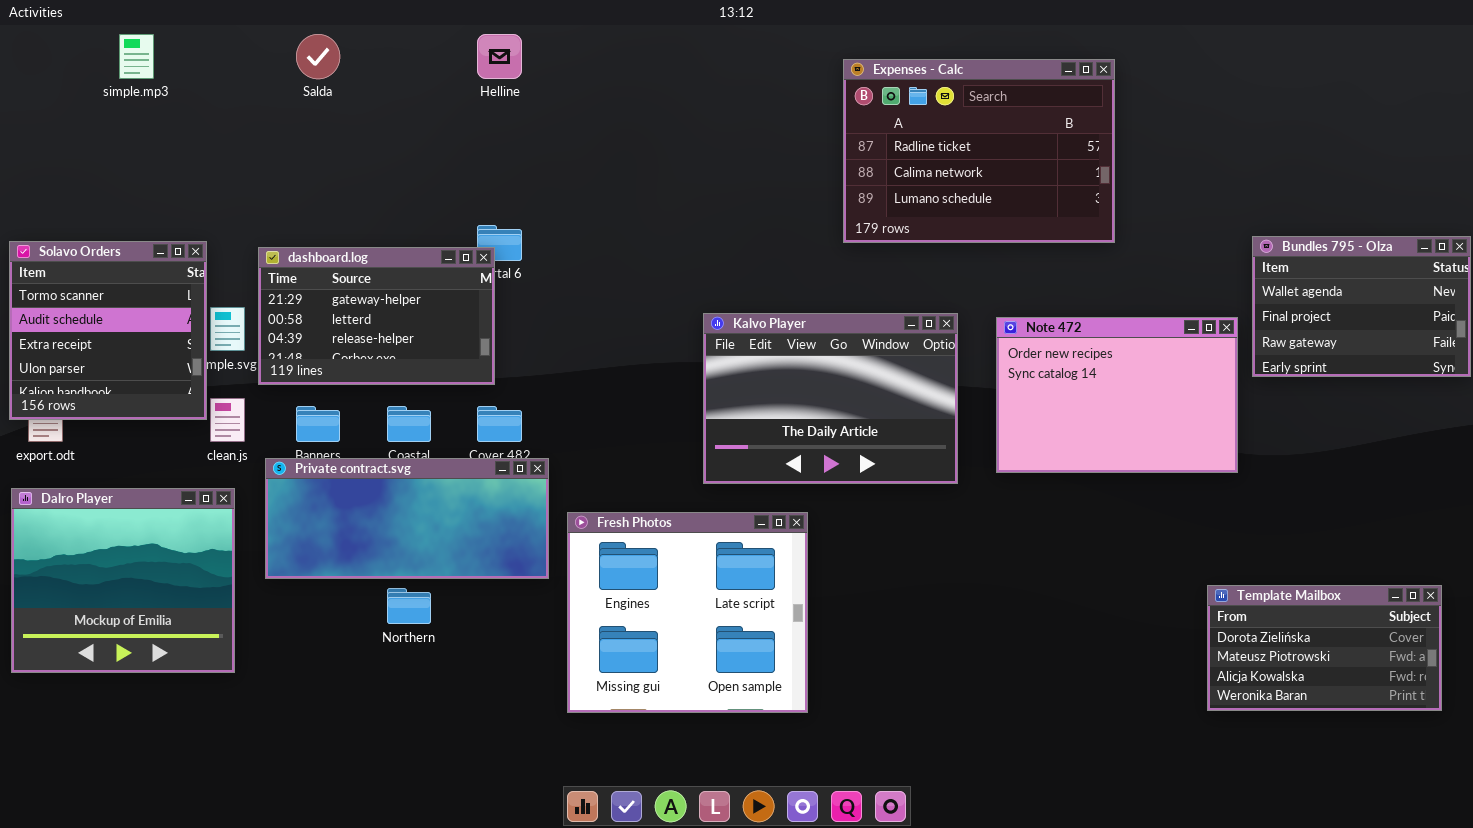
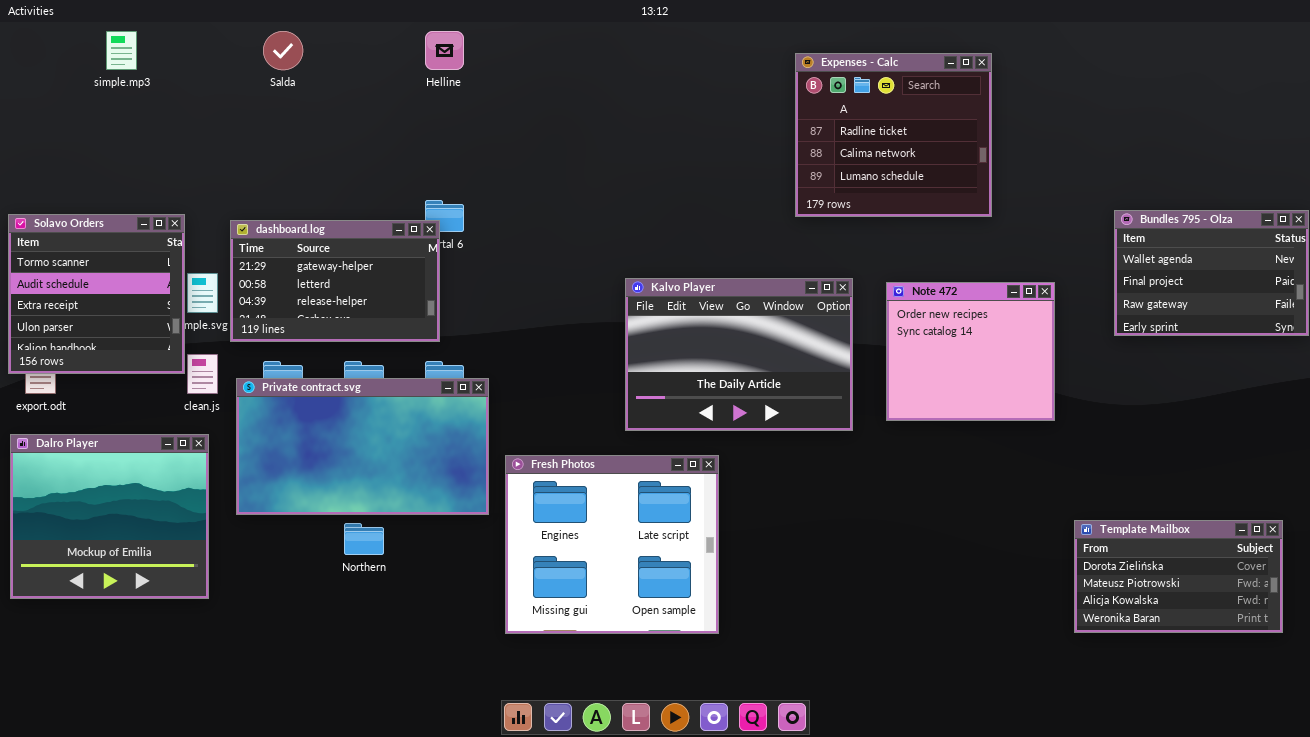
Expenses - Calc: [843,59,1115,243] -> [795,53,992,217], resized
Note 472: [996,317,1238,473] -> [886,282,1055,421], resized
Private contract.svg: [265,458,549,579] -> [236,378,489,515], resized

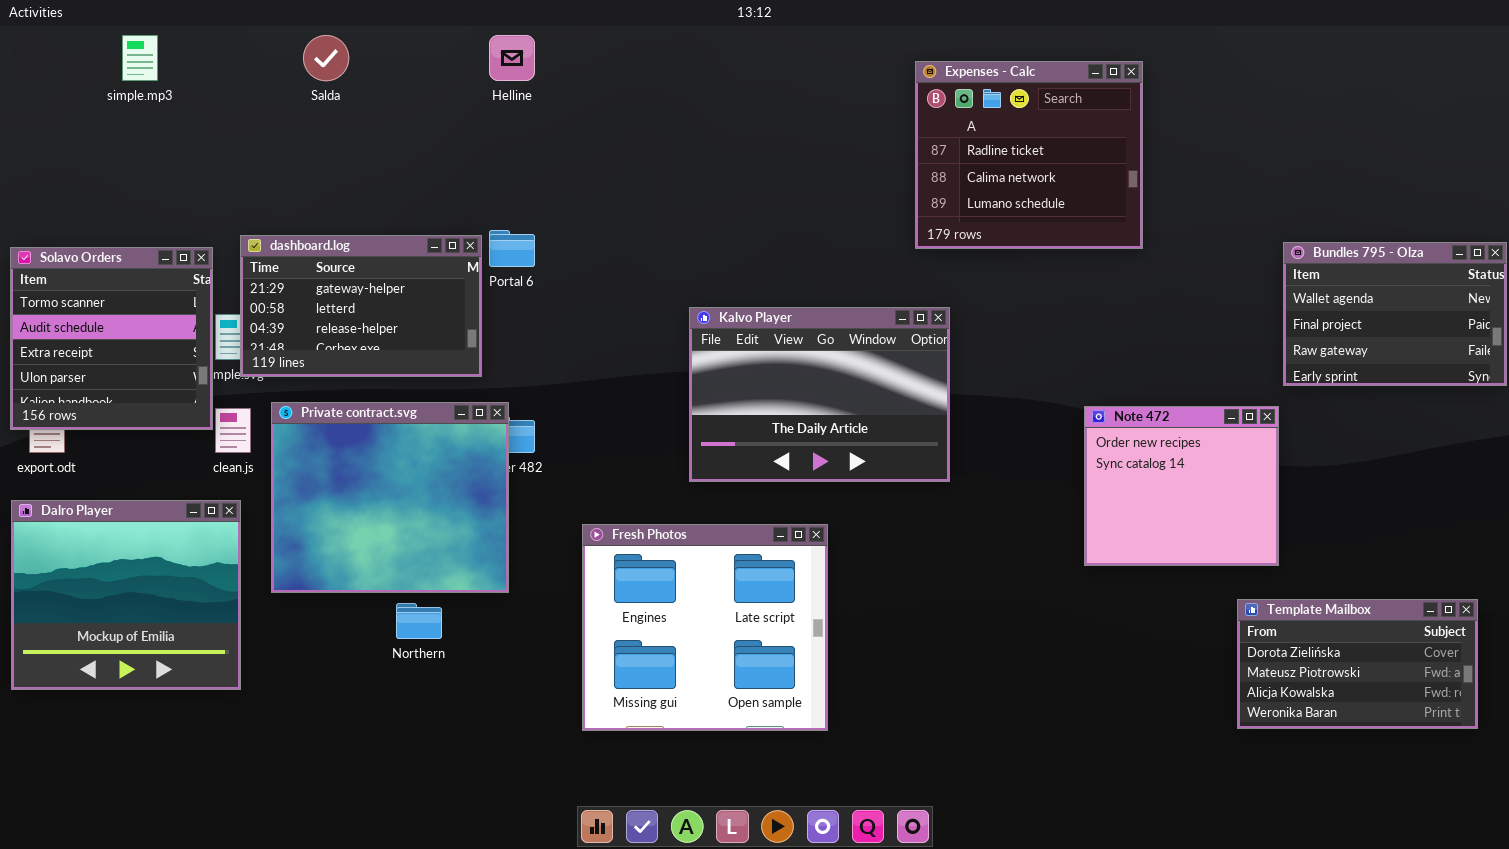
dashboard.log: [230,220,440,342] -> [240,235,482,377], moved
Kalvo Player: [625,278,853,431] -> [689,307,950,482], moved
Note 472: [886,282,1055,421] -> [1084,406,1279,566], moved
Private contract.svg: [236,378,489,515] -> [271,402,509,593], resized

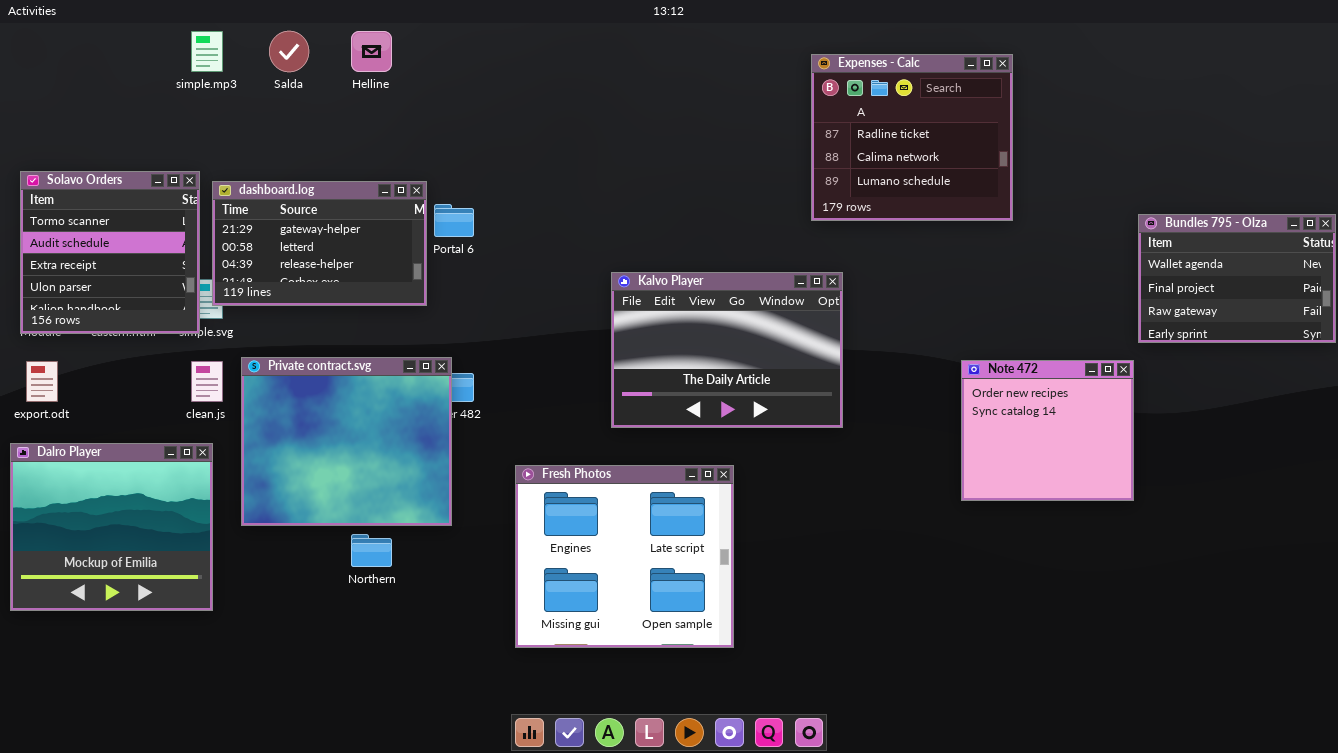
simple.mp3: [122,35,158,81] -> [191,31,223,72], moved
Helline: [489,35,535,81] -> [351,31,392,72], moved
dashboard.log: [240,235,482,377] -> [212,181,427,306], moved
Solavo Orders: [10,247,213,430] -> [20,171,200,334], moved
Template Mailbox: [1237,599,1478,729] -> none, closed

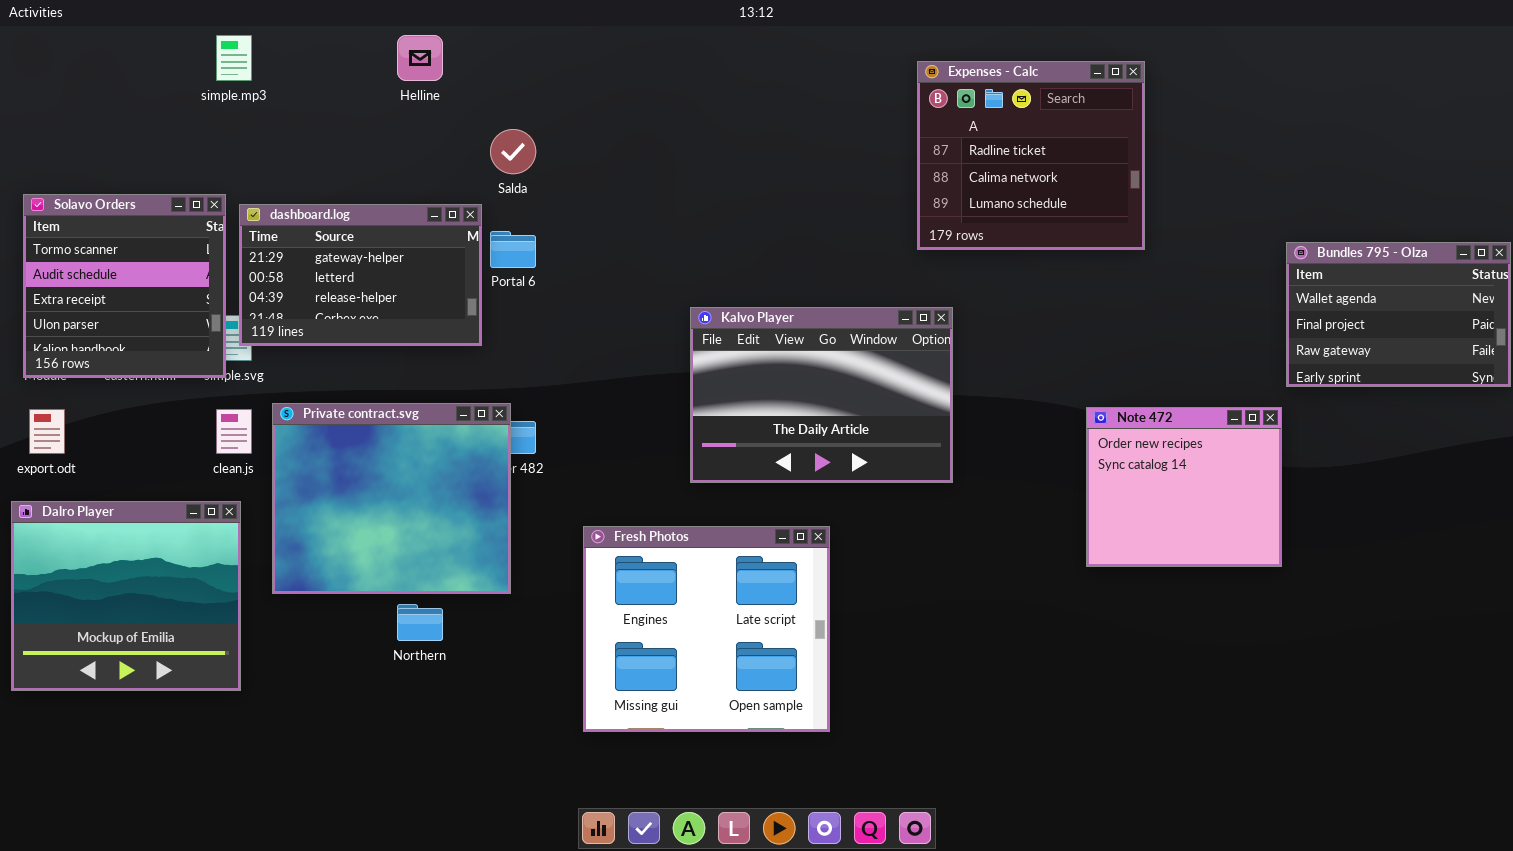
Salda: [269,31,309,72] -> [490,129,536,174], moved

